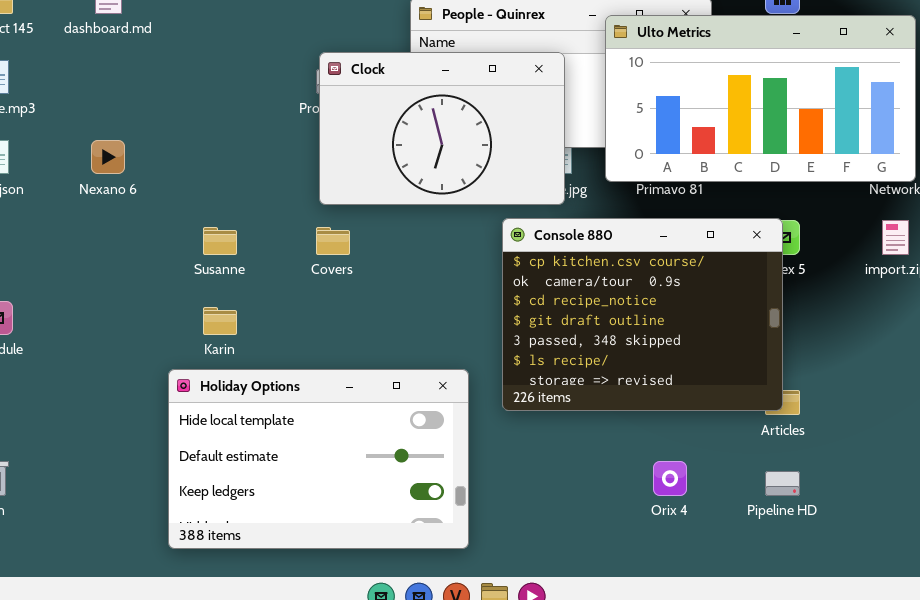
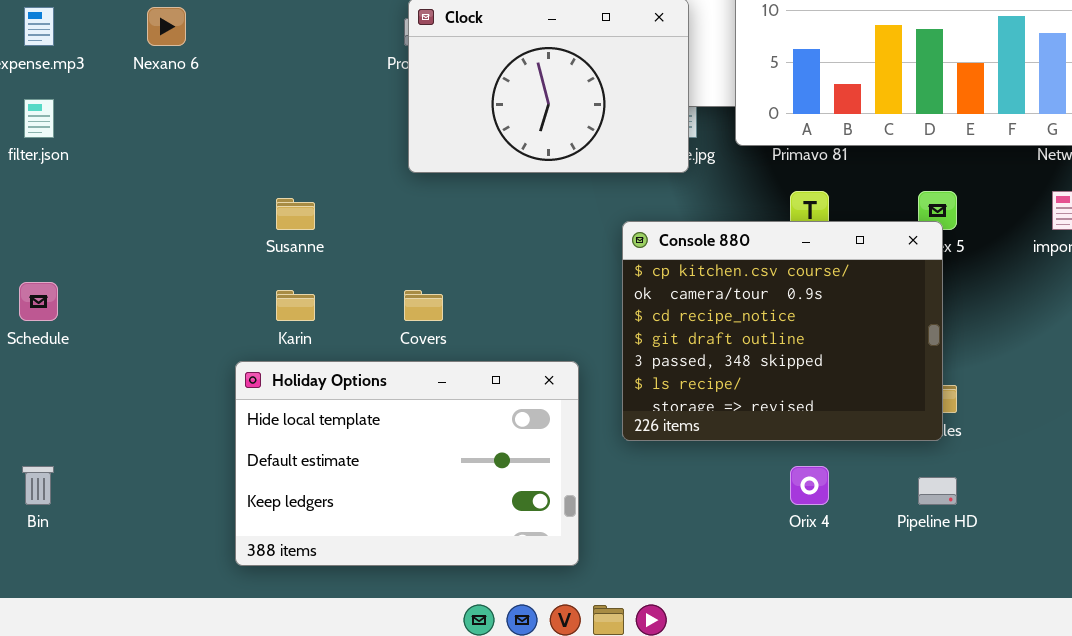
Nexano 6: [91,140,125,174] -> [147,7,186,46], moved
Console 880: [502,218,783,411] -> [622,221,943,441], moved
Covers: [316,227,350,255] -> [404,290,443,321], moved

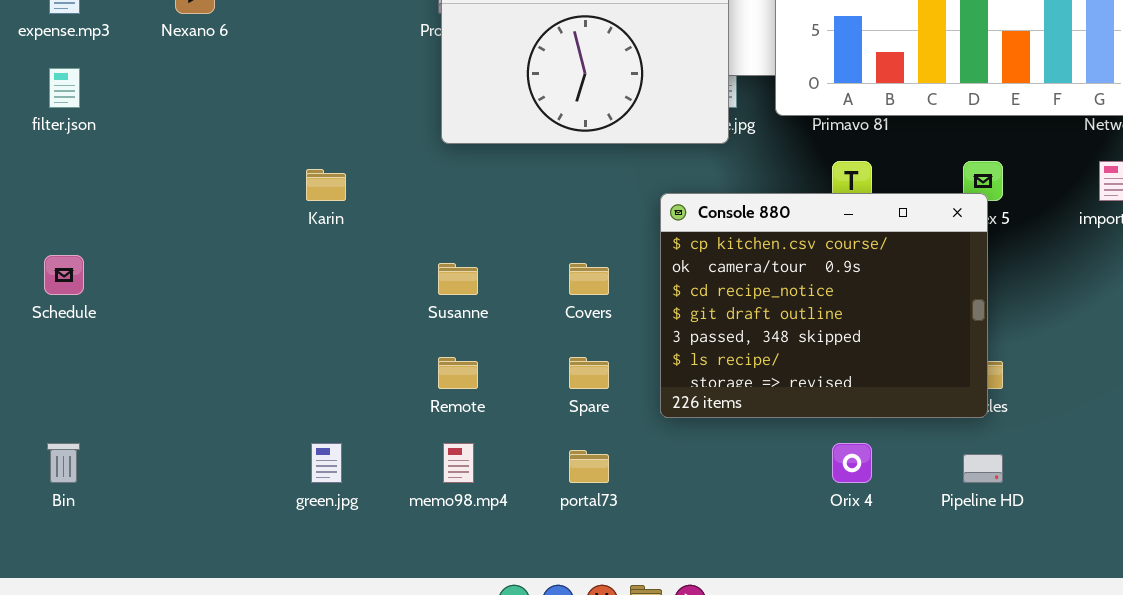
Susanne: [276,198,315,230] -> [438,263,478,295], moved
Karin: [276,290,315,321] -> [306,169,346,201], moved
Covers: [404,290,443,321] -> [569,263,609,295], moved
Holiday Options: [235,361,579,566] -> none, closed

